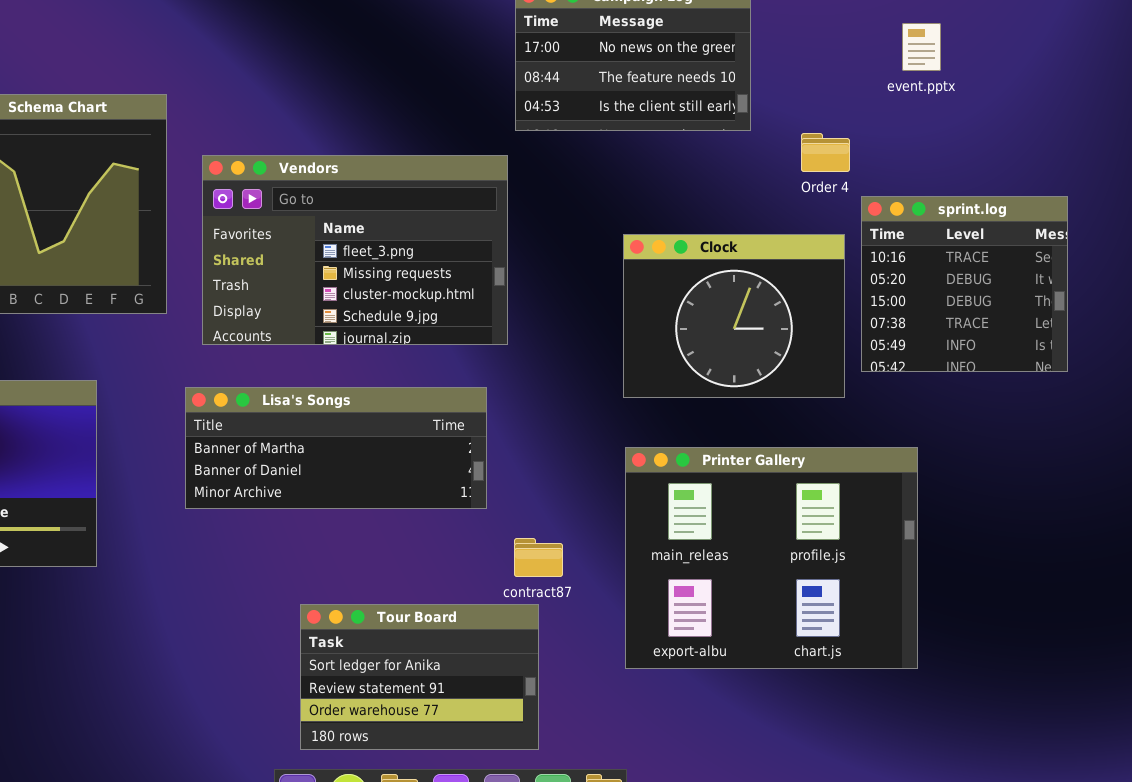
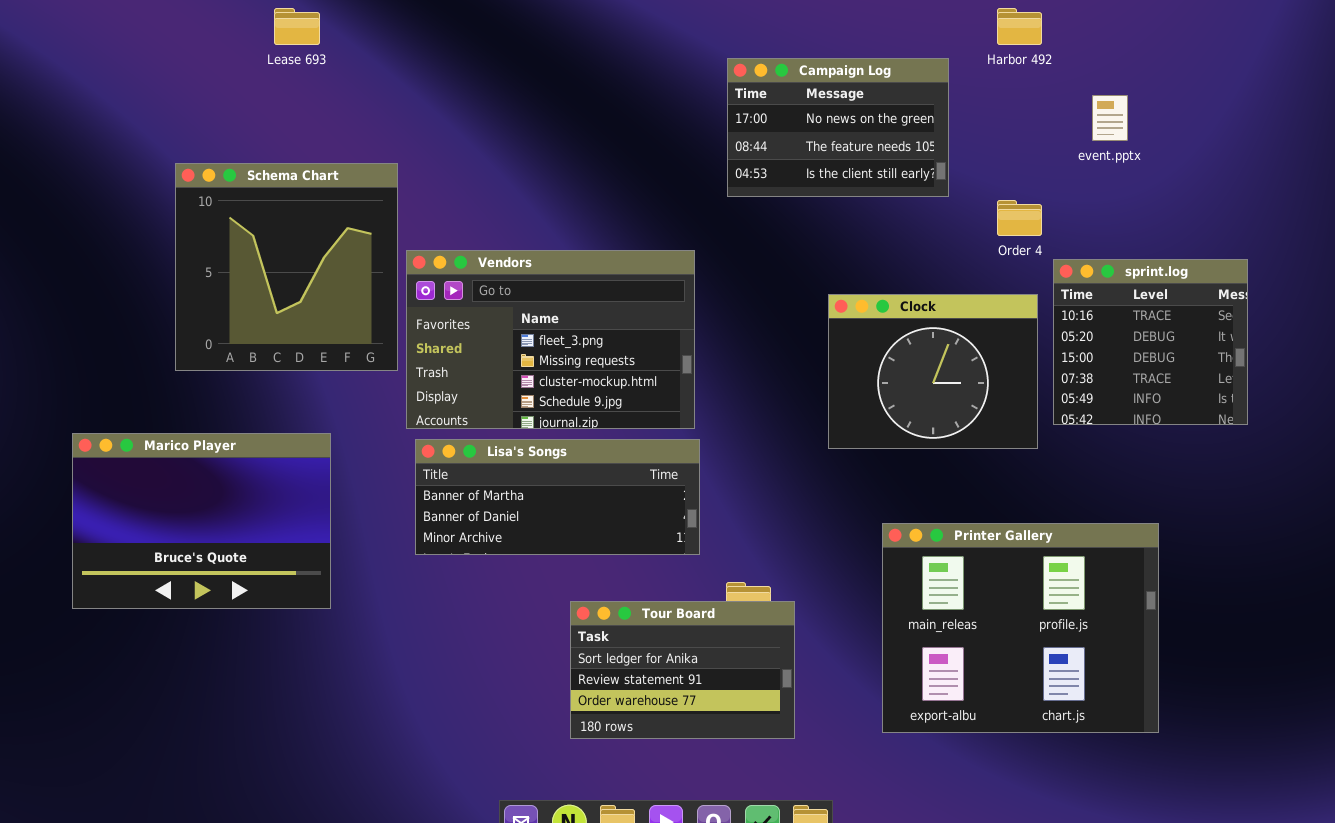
Vendors: [202,155,508,345] -> [406,250,695,429], moved
Printer Gallery: [625,447,918,669] -> [882,523,1159,733], moved
Tour Board: [300,604,539,750] -> [570,601,795,739], moved

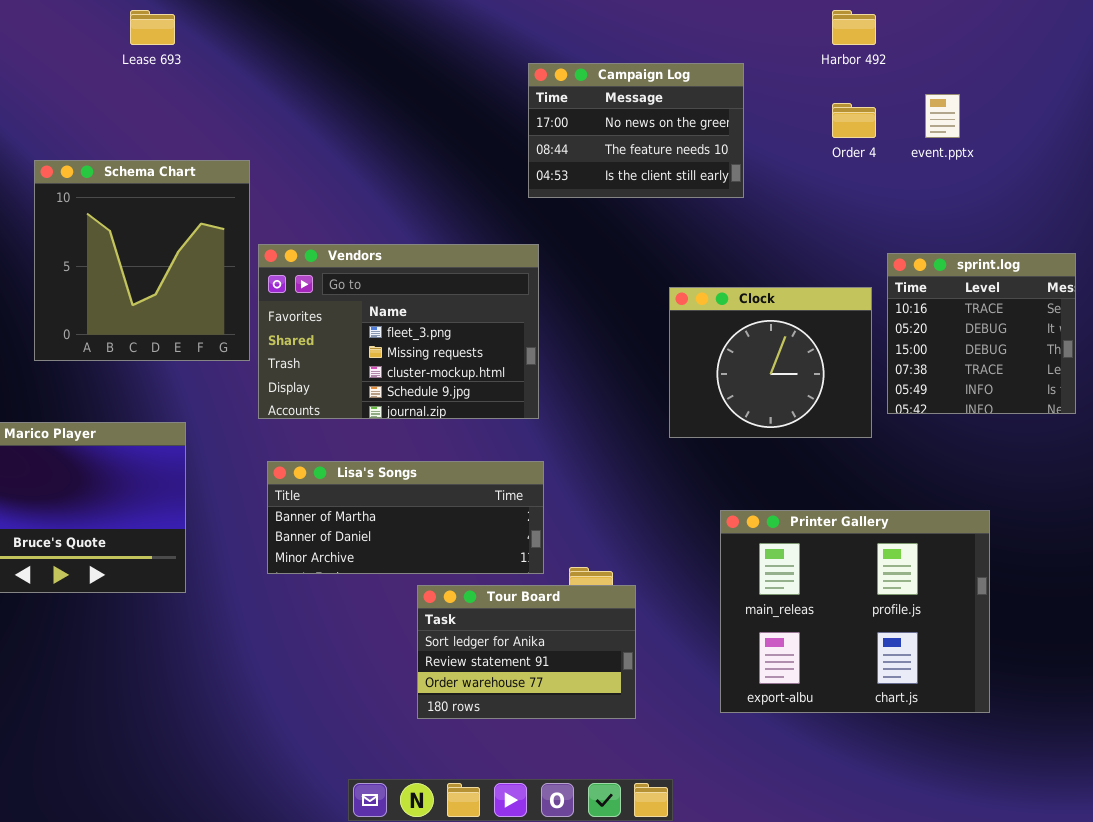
Campaign Log: [727,58,949,197] -> [528,63,744,198], moved
Order 4: [997,200,1042,236] -> [832,103,876,138], moved
Lisa's Songs: [415,439,700,555] -> [267,461,544,574], moved

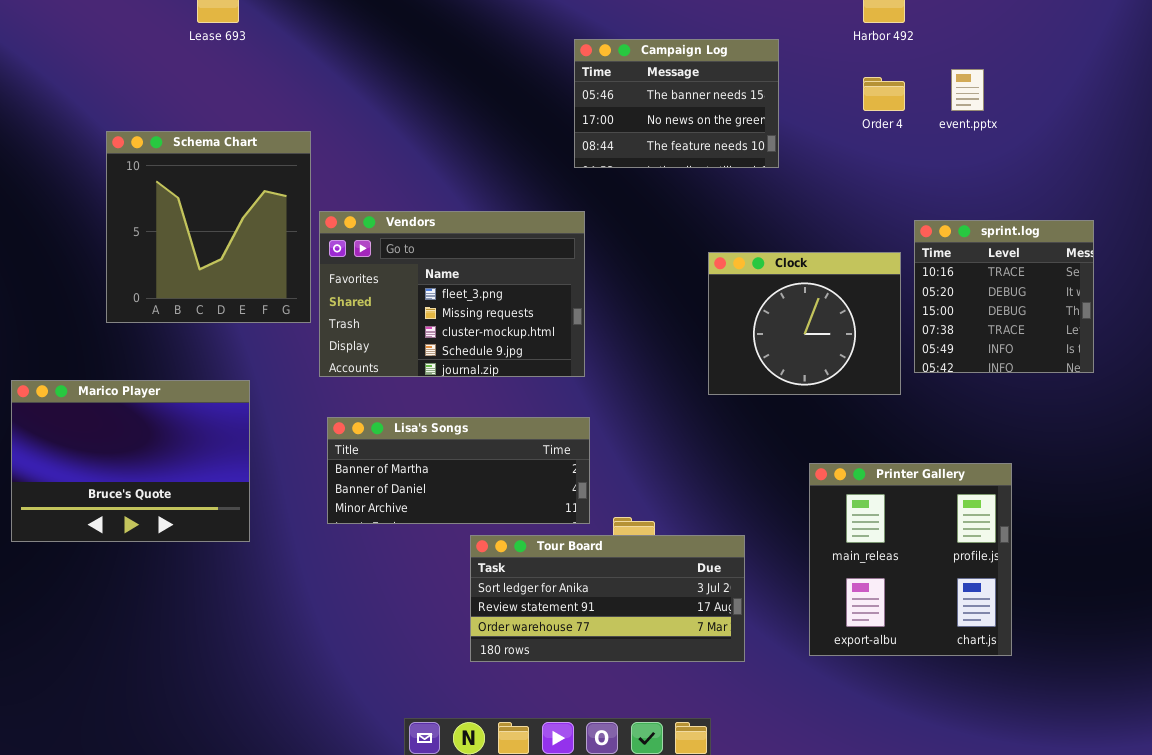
Campaign Log: [528,63,744,198] -> [574,39,779,168], scrolled up 1 row
Printer Gallery: [720,510,990,713] -> [809,463,1012,656], resized
Tour Board: [417,585,636,719] -> [470,535,745,662], resized

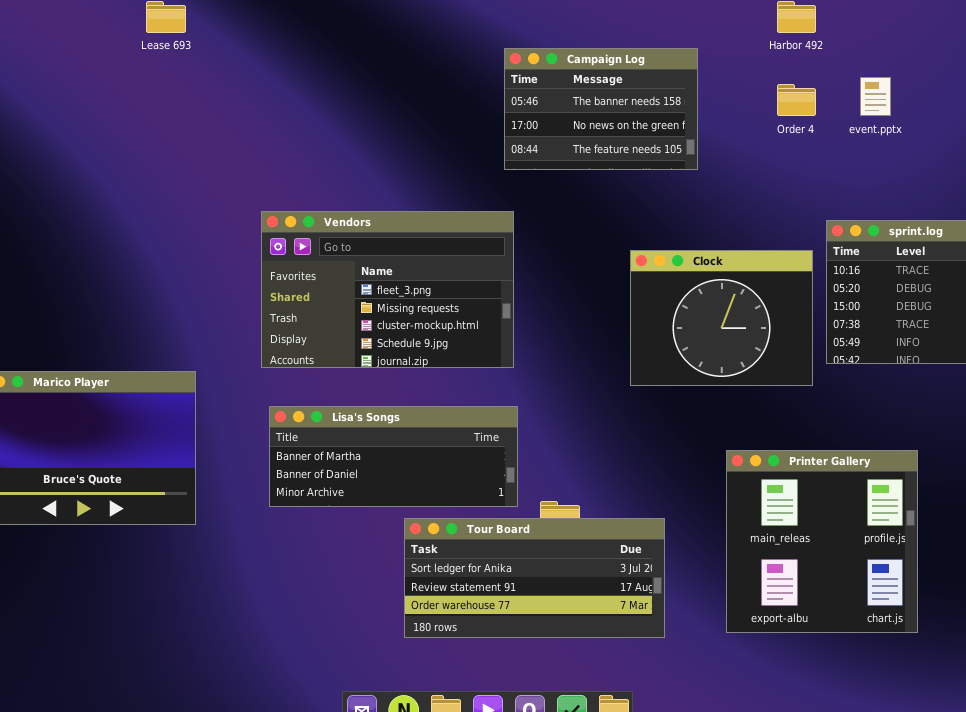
Schema Chart: [106,131,311,323] -> none, closed

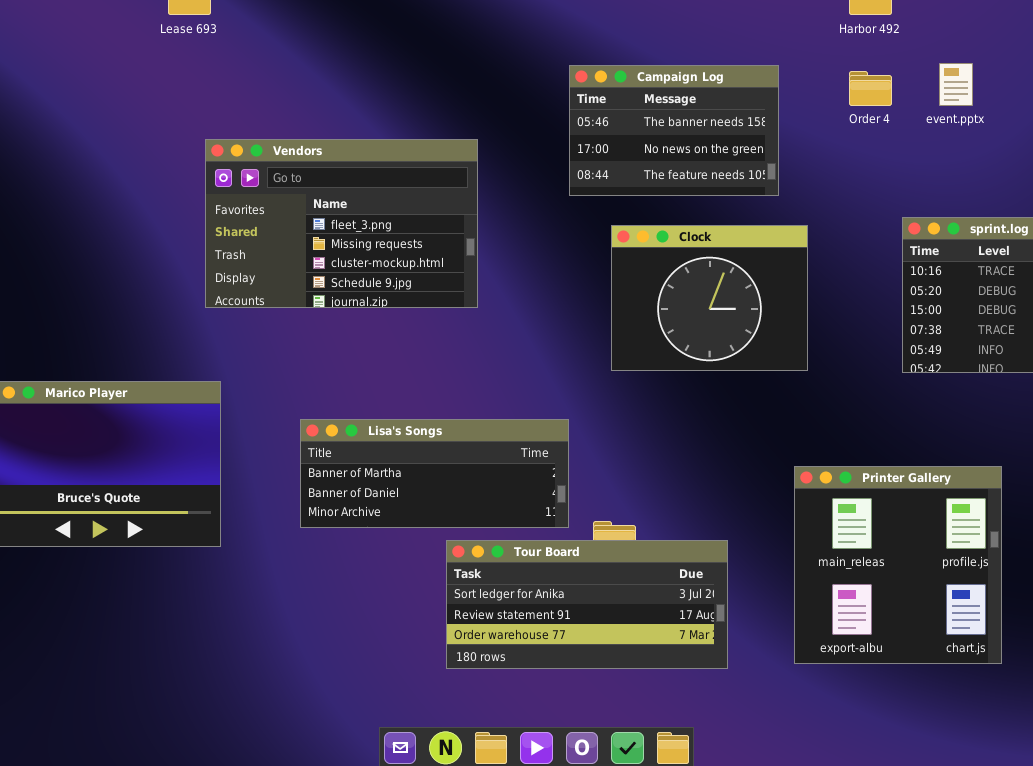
Campaign Log: [504,48,698,170] -> [569,65,779,196], moved
Vendors: [261,211,514,368] -> [205,139,478,308], moved
Clock: [630,250,813,386] -> [611,225,808,371], moved

